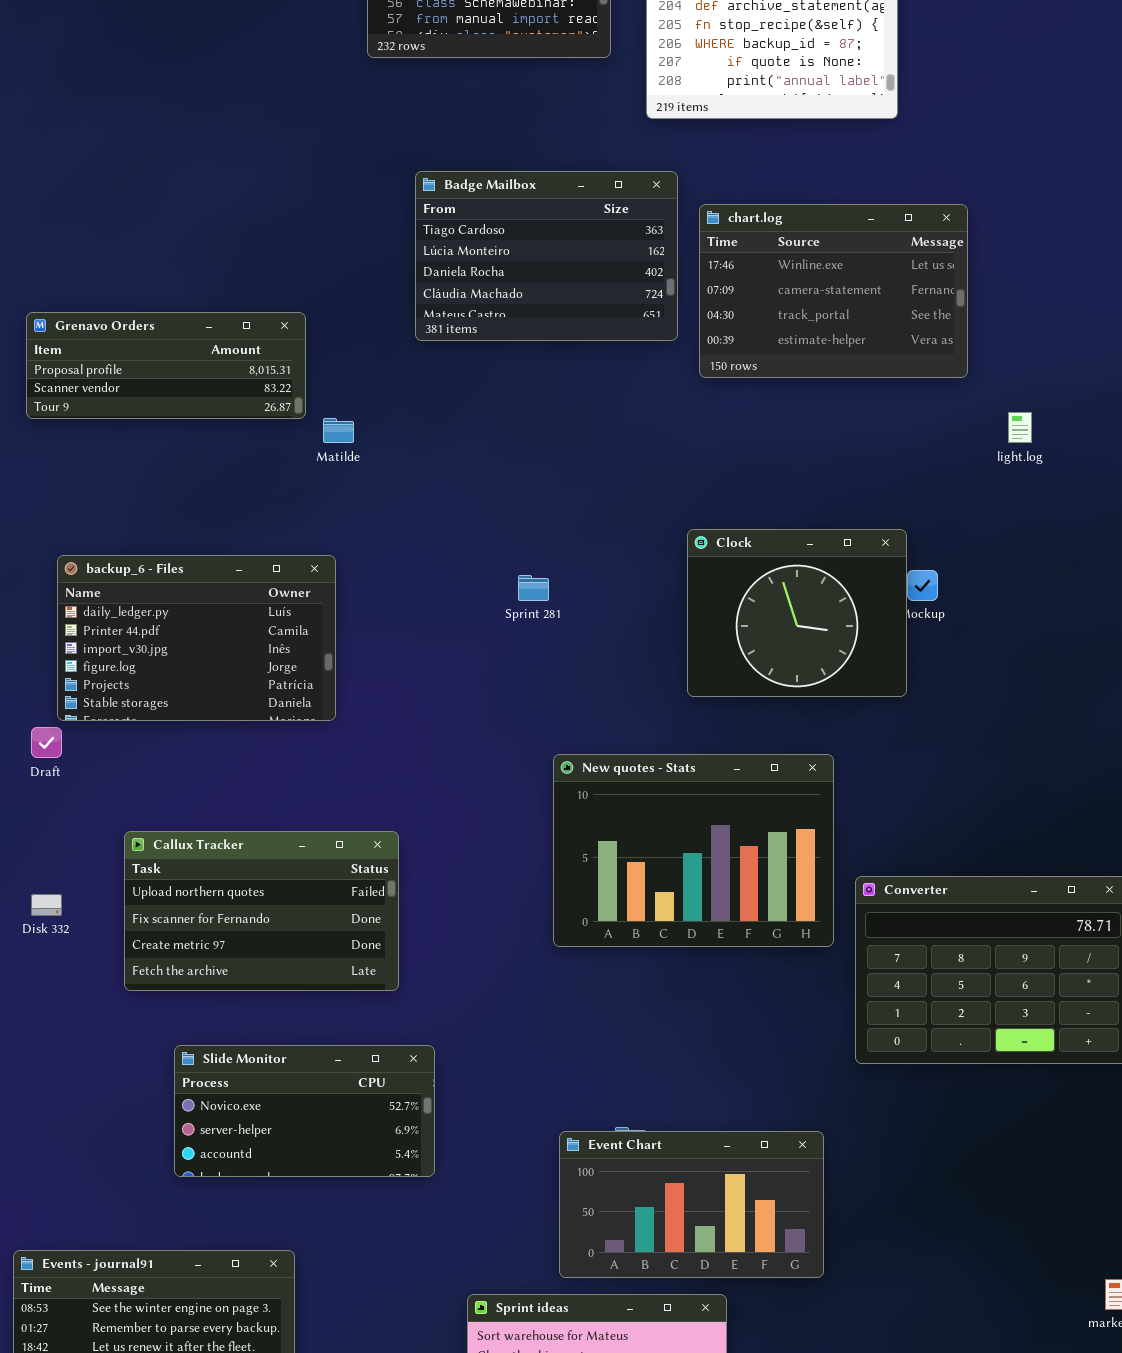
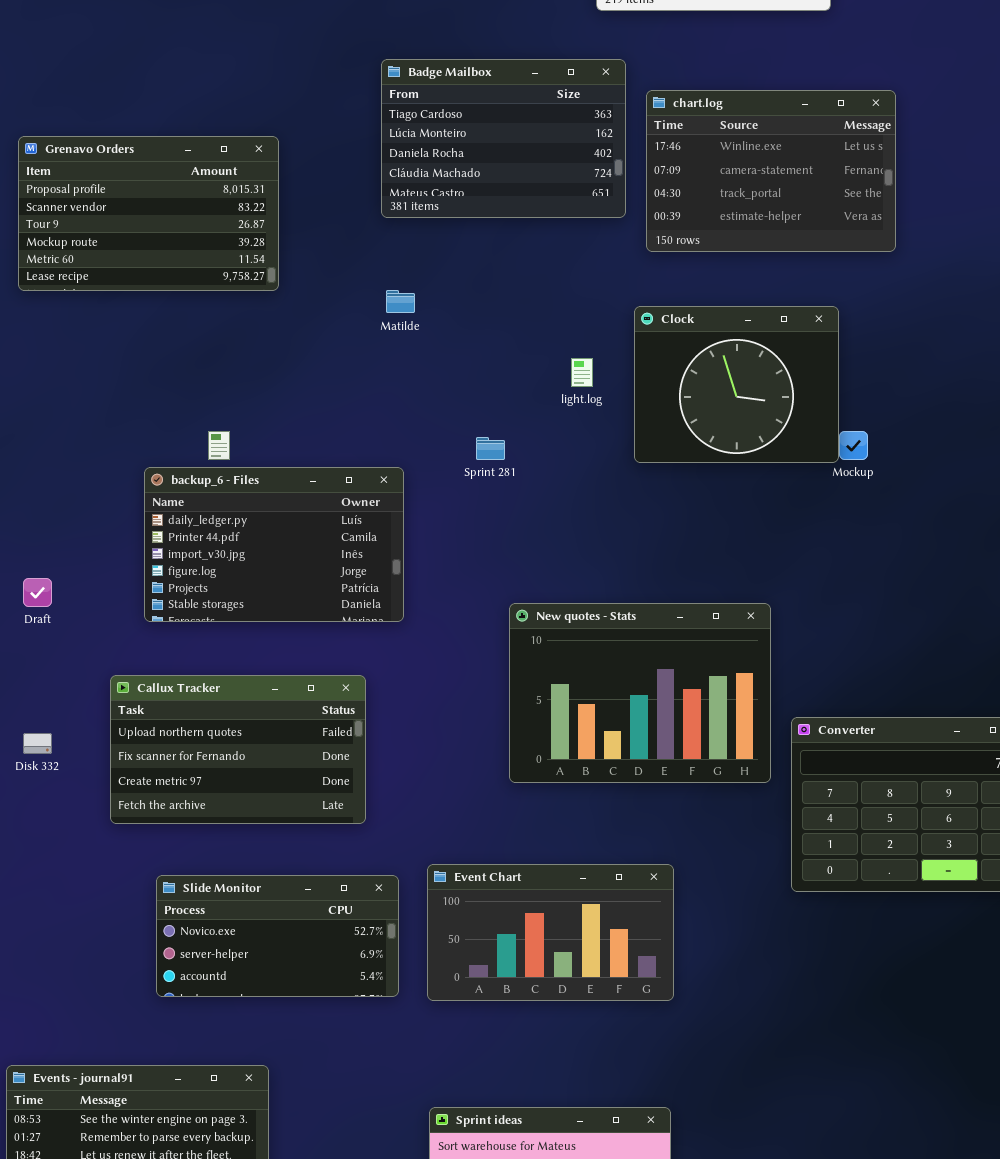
Grenavo Orders: [26,312,306,419] -> [18,136,279,291], resized
light.log: [1008,412,1032,443] -> [571,358,593,387], moved
Matilde: [323,418,354,443] -> [386,290,415,313], moved
Clock: [687,529,907,697] -> [634,306,839,463], moved
backup_6 - Files: [57,555,336,721] -> [144,467,404,622], moved
Event Chart: [559,1131,824,1278] -> [427,864,674,1001], moved

